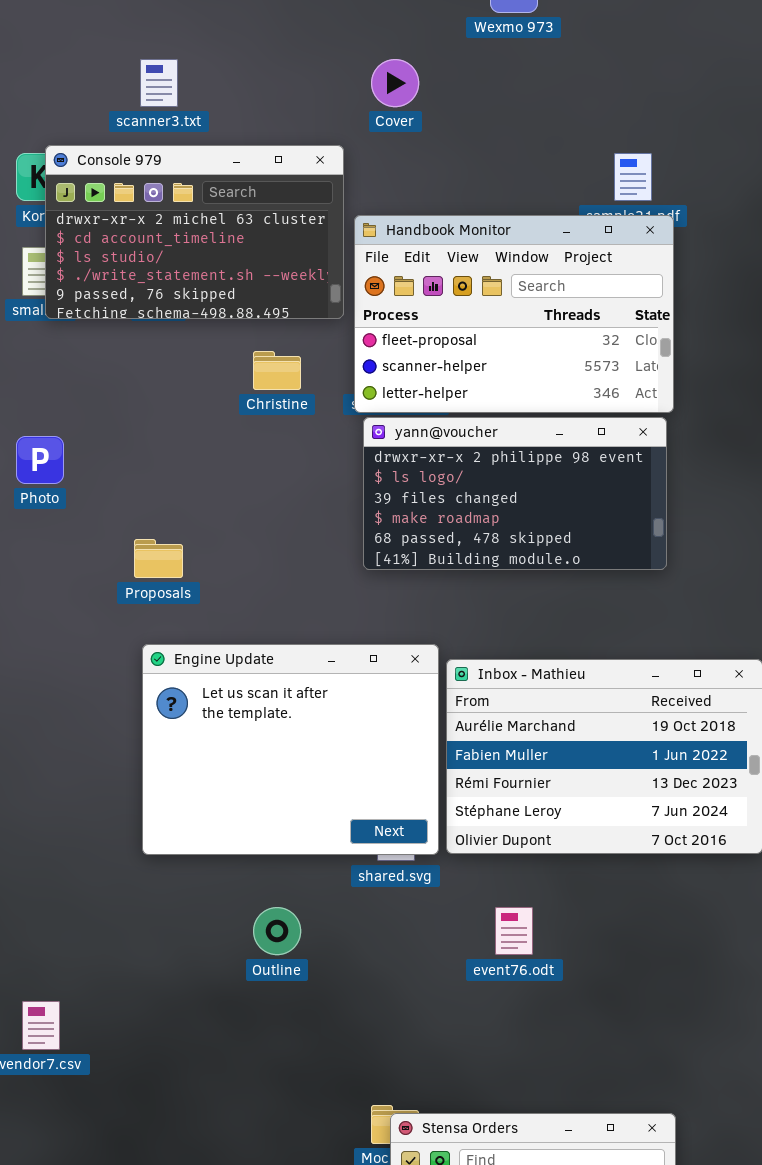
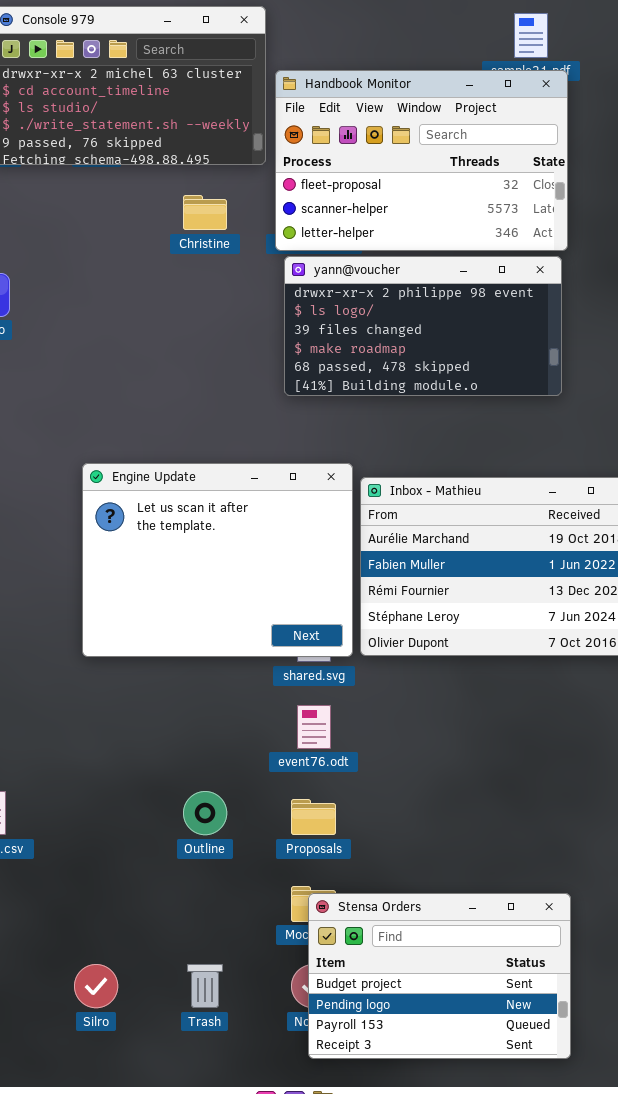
Proposals: [134,539,183,578] -> [291,799,336,835], moved
Outline: [253,907,301,955] -> [183,791,227,835], moved
event76.odt: [495,907,533,955] -> [297,705,331,749], moved

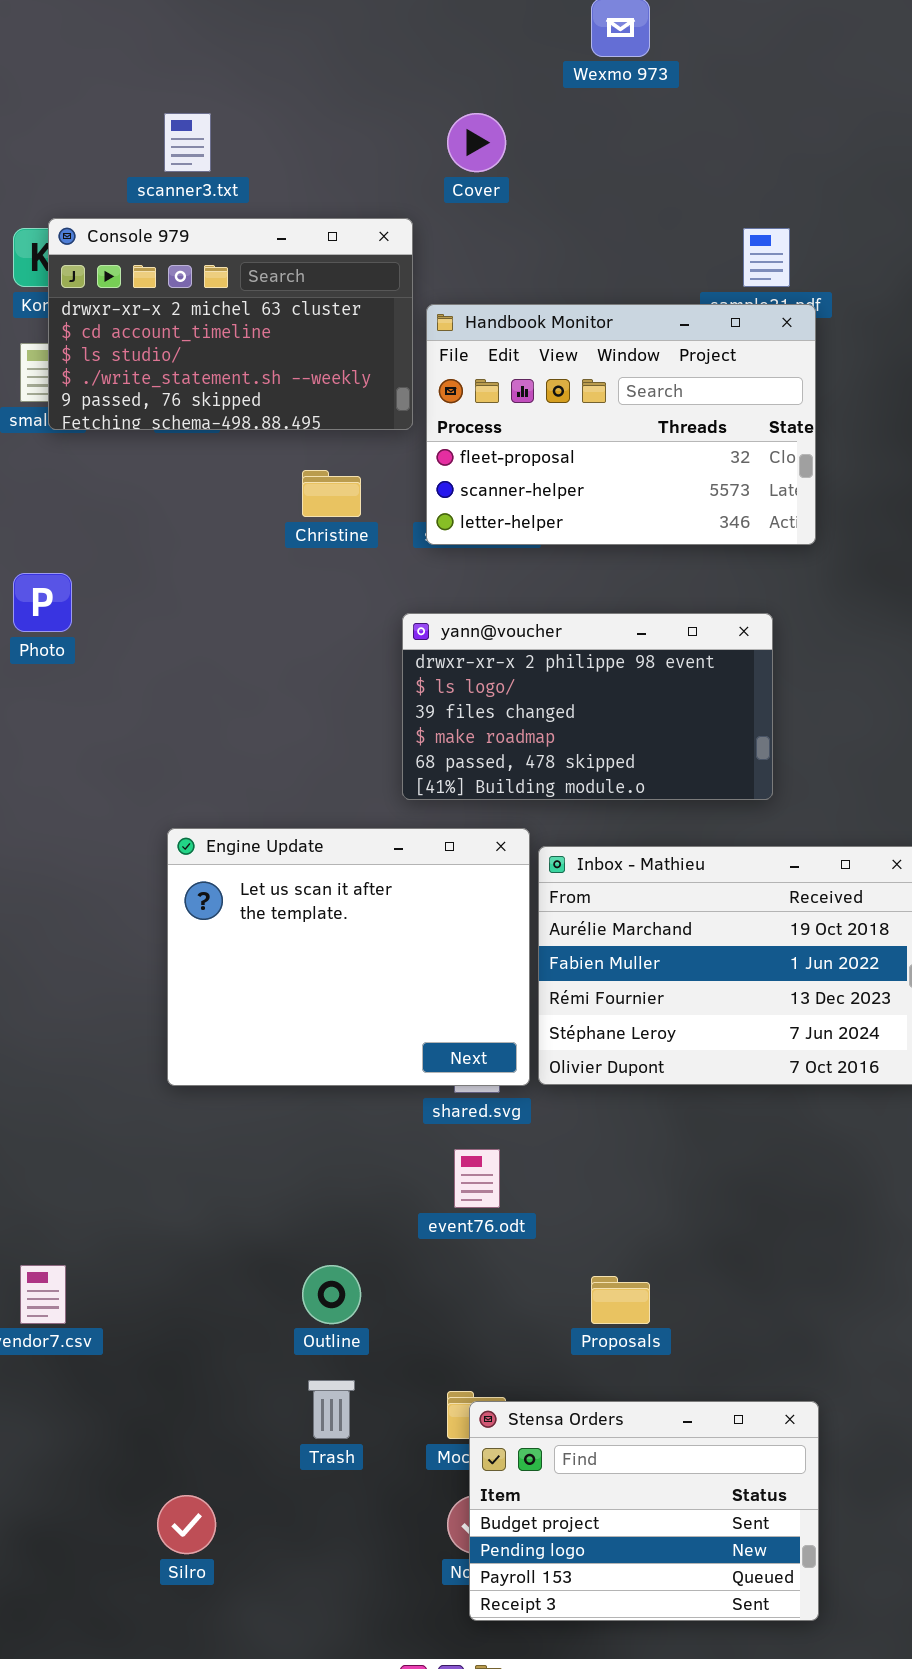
yann@voucher: [284,256,562,396] -> [402,613,773,800], moved
Proposals: [291,799,336,835] -> [591,1276,650,1324], moved
Trash: [187,964,223,1008] -> [308,1380,355,1439], moved

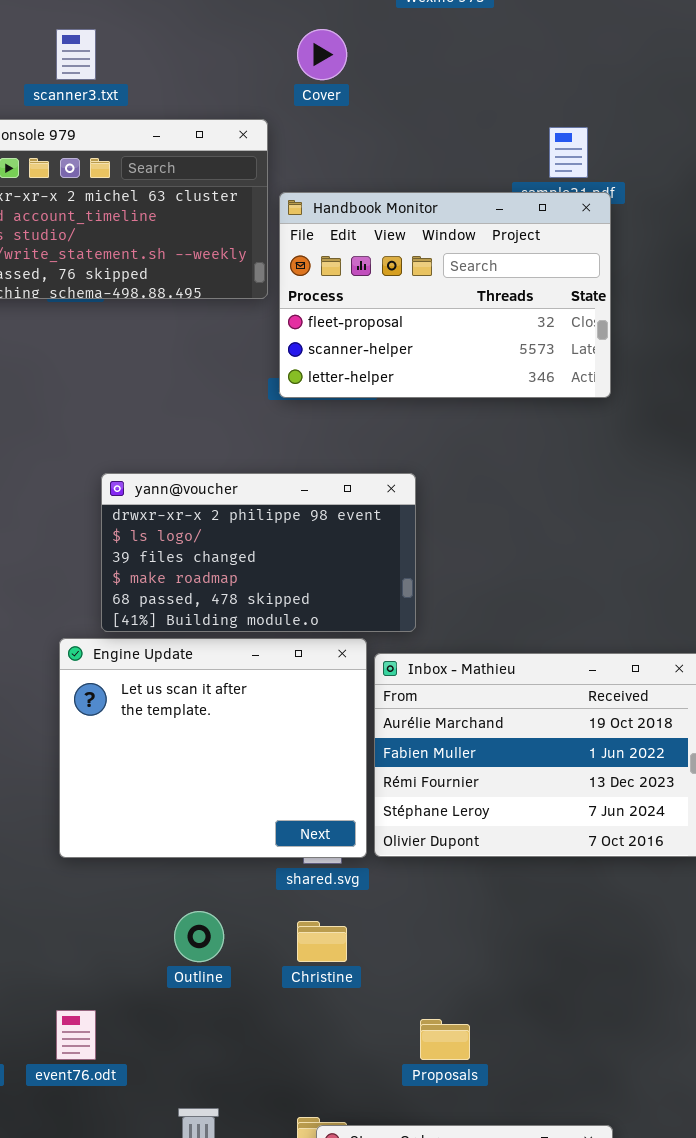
Christine: [302,470,361,517] -> [297,921,347,962], moved
yann@voucher: [402,613,773,800] -> [101,473,416,632], moved
event76.odt: [454,1149,500,1208] -> [56,1010,96,1060], moved
Outline: [302,1265,361,1324] -> [174,911,224,962], moved

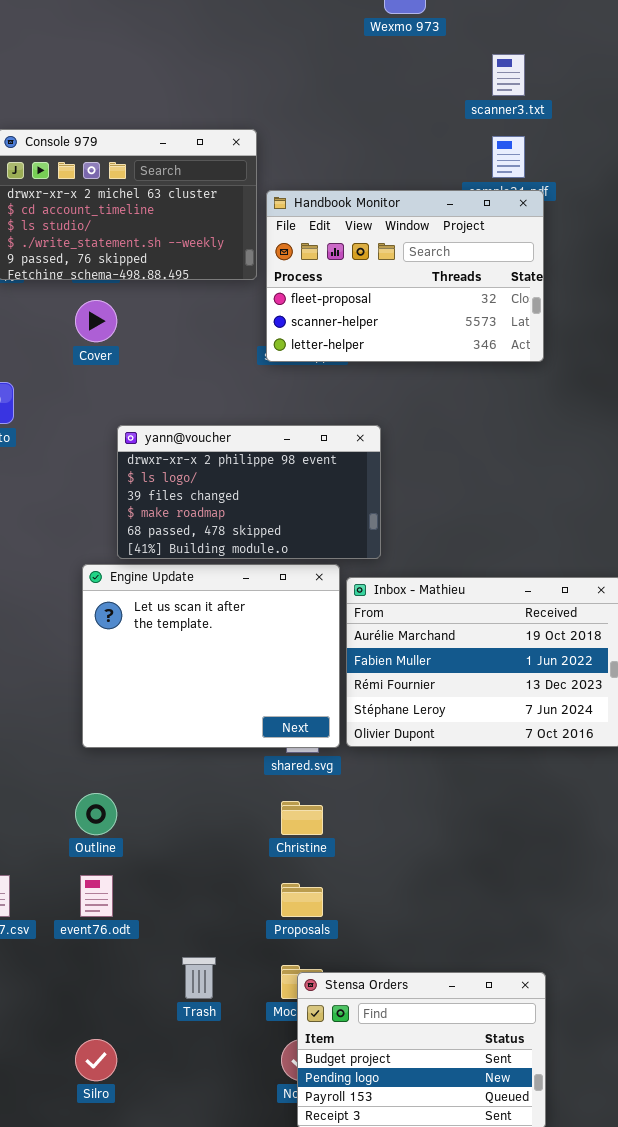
scanner3.txt: [56,29,96,80] -> [492,54,525,96], moved
Cover: [297,29,347,80] -> [75,300,117,342], moved
Outline: [174,911,224,962] -> [75,793,117,835], moved
Proposals: [420,1019,470,1060] -> [281,883,323,917], moved

